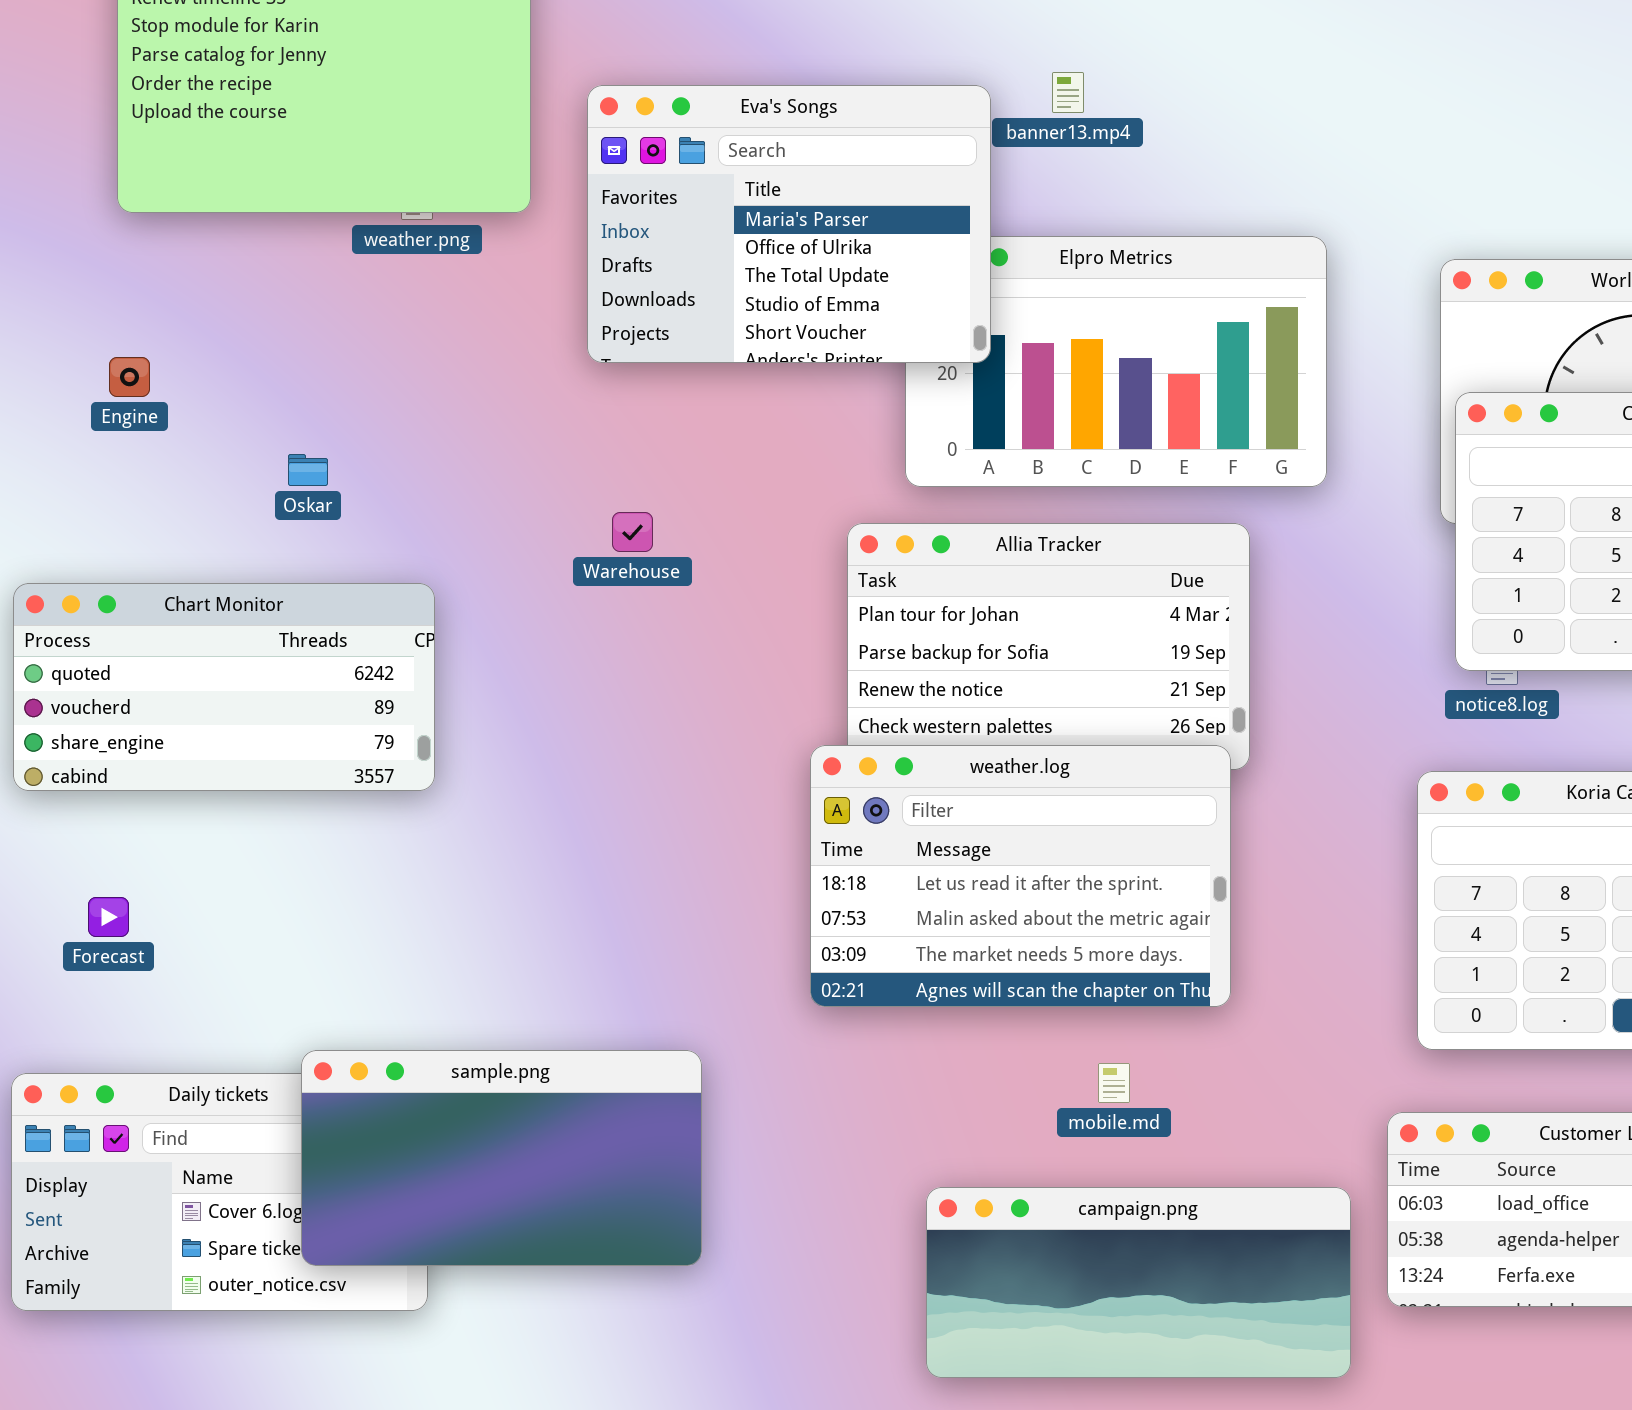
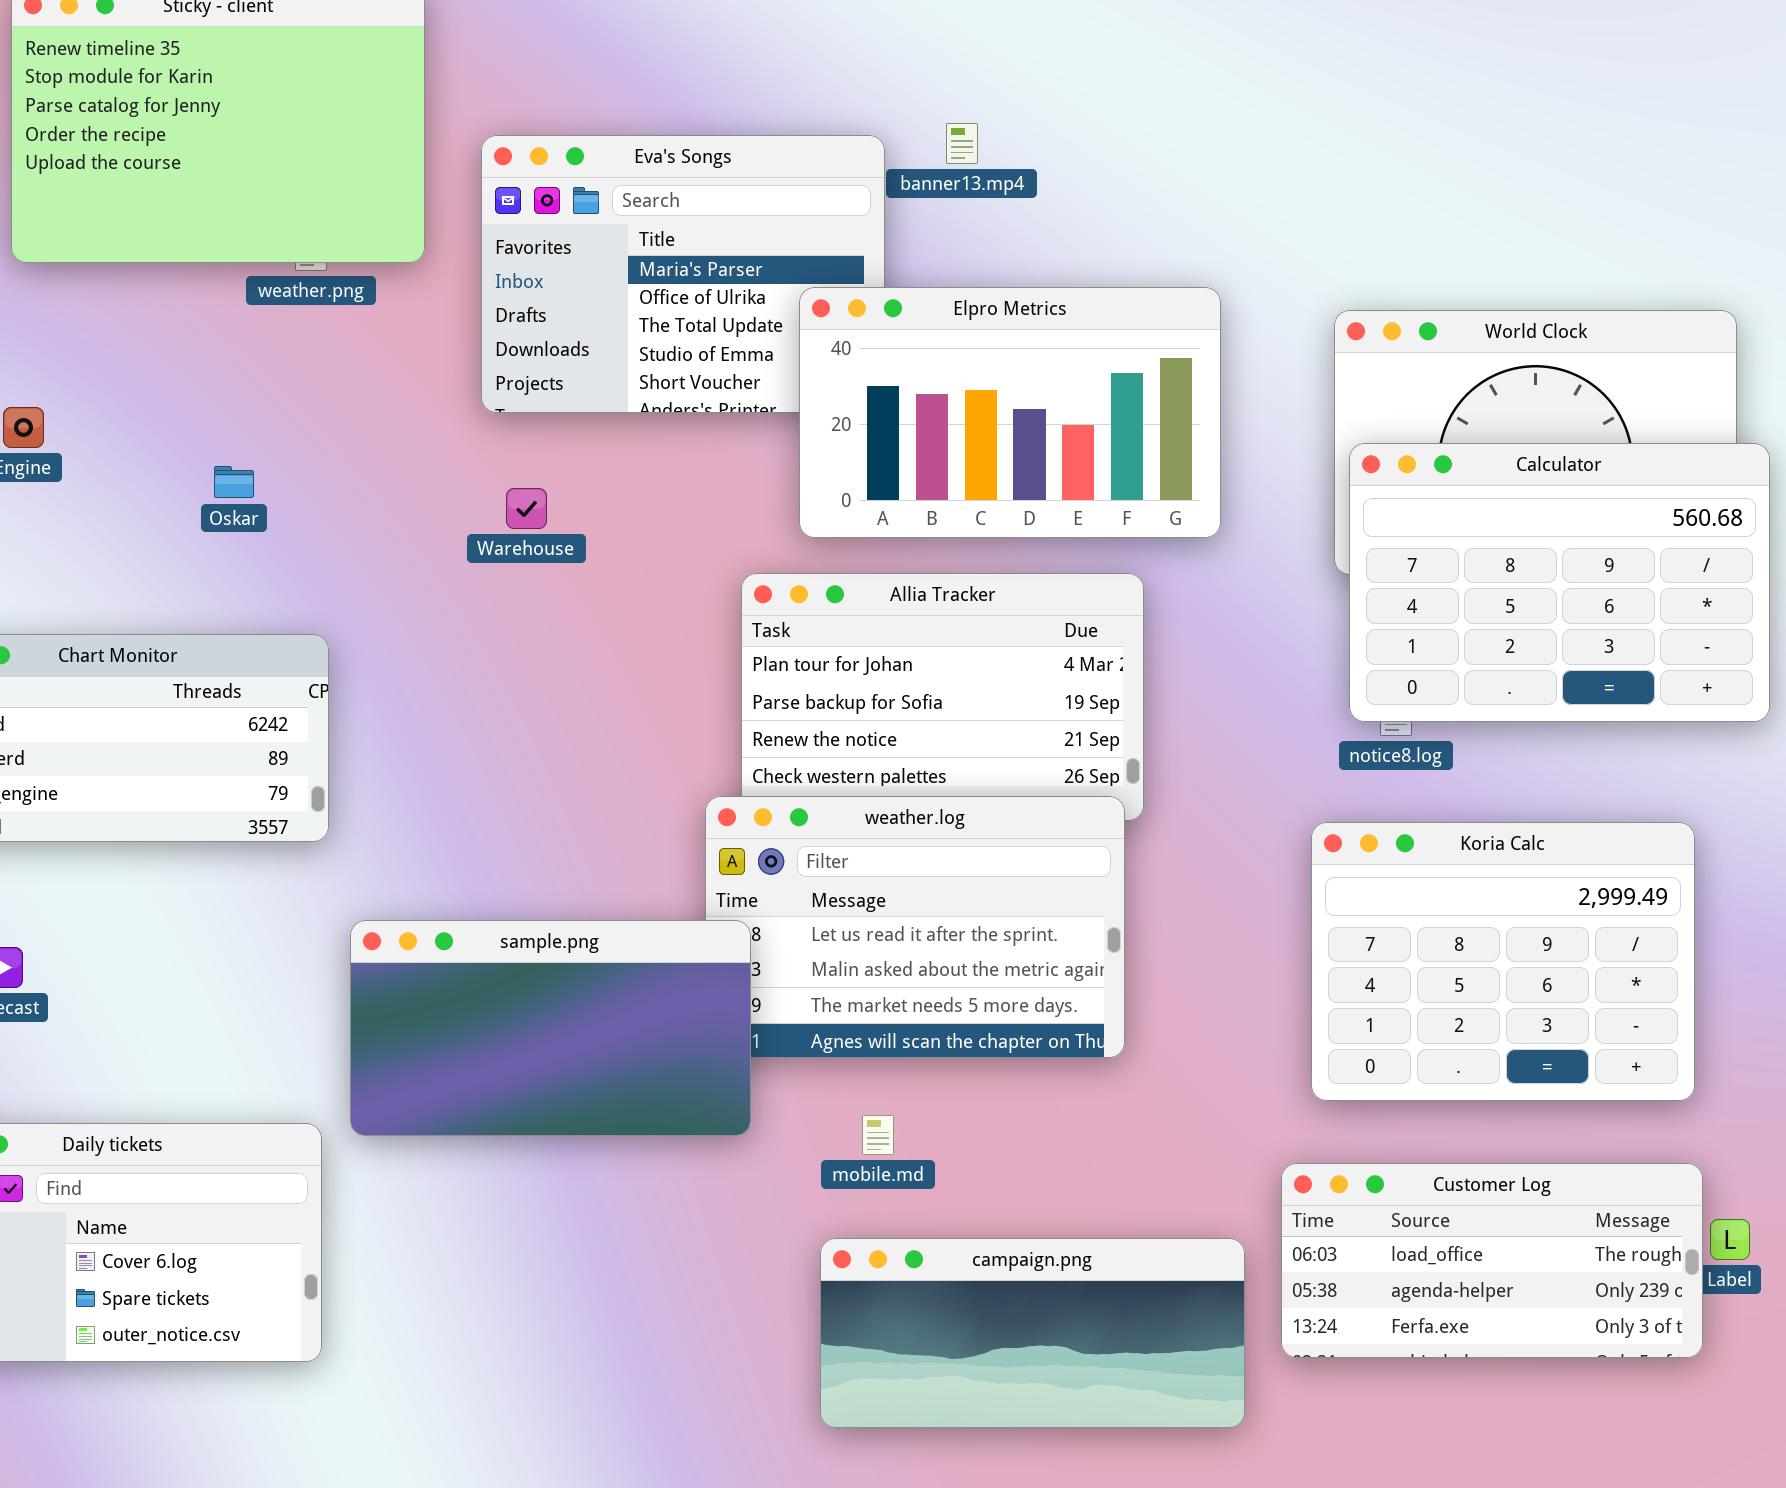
Elpro Metrics: [905,236,1327,487] -> [799,287,1221,538], raised
Oskar: [288,454,328,486] -> [214,466,254,498], moved
Warehouse: [612,512,653,552] -> [506,488,547,529], moved
sample.png: [301,1050,702,1266] -> [350,920,751,1136], moved
mobile.md: [1098,1063,1130,1103] -> [862,1115,894,1155], moved

